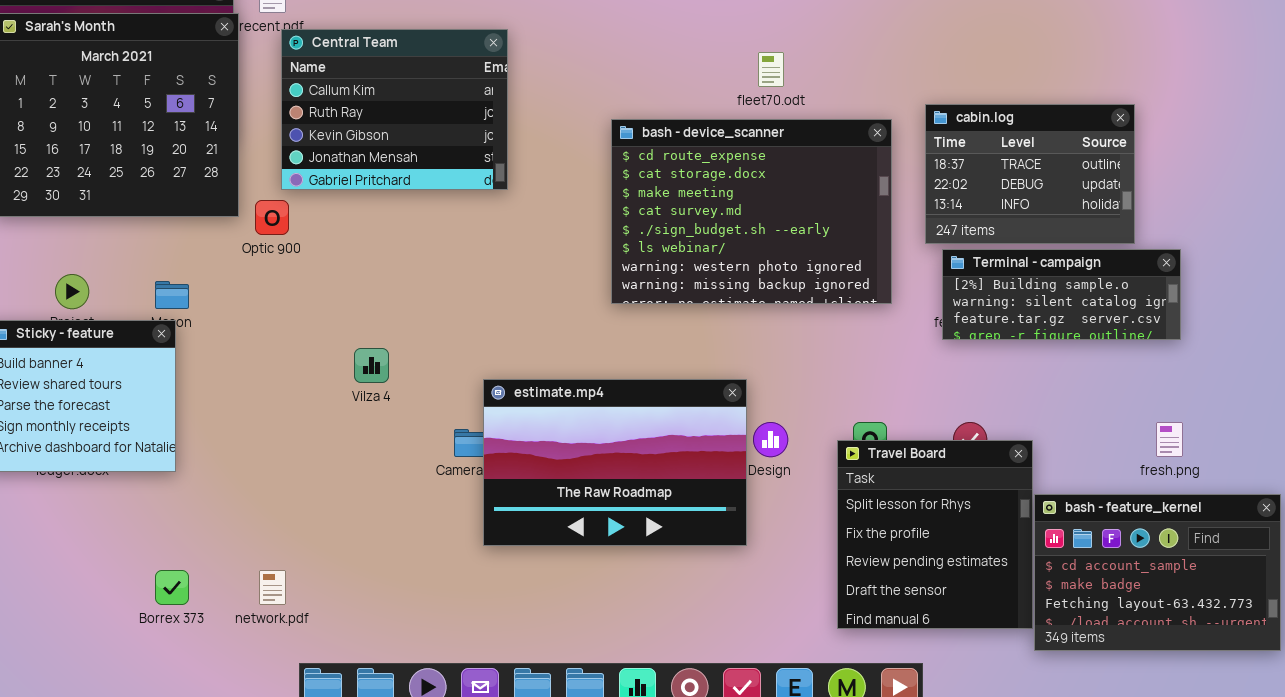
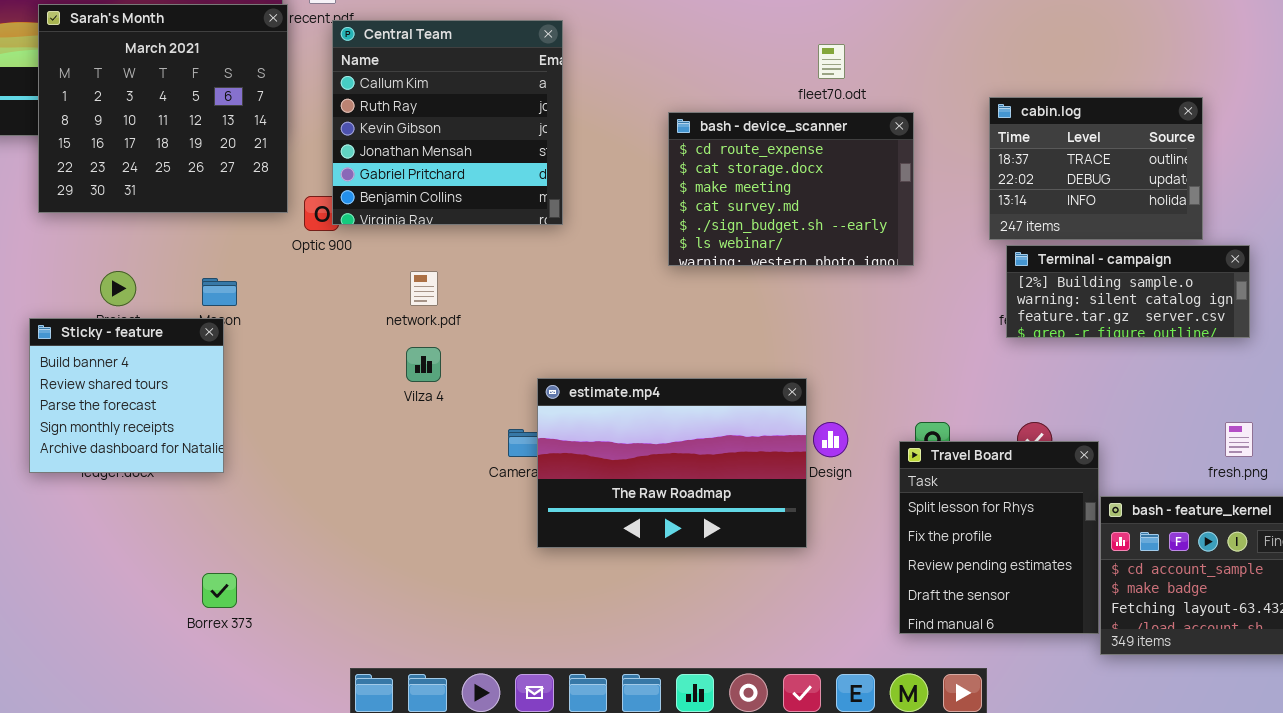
Central Team: [281,29,508,190] -> [332,20,563,225], resized
bash - device_scanner: [611,119,892,304] -> [668,112,914,266], resized
network.pdf: [259,570,286,605] -> [410,271,438,306], moved

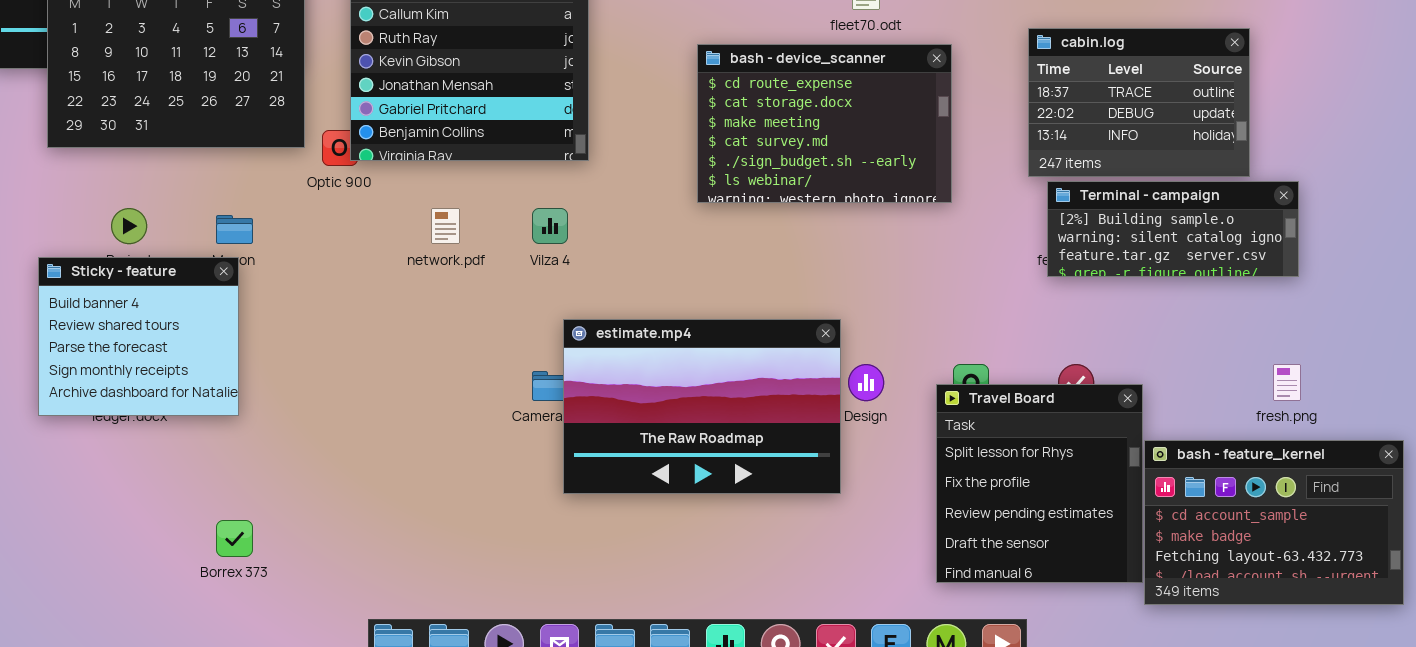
Vilza 4: [406,347,441,382] -> [532,208,568,244], moved

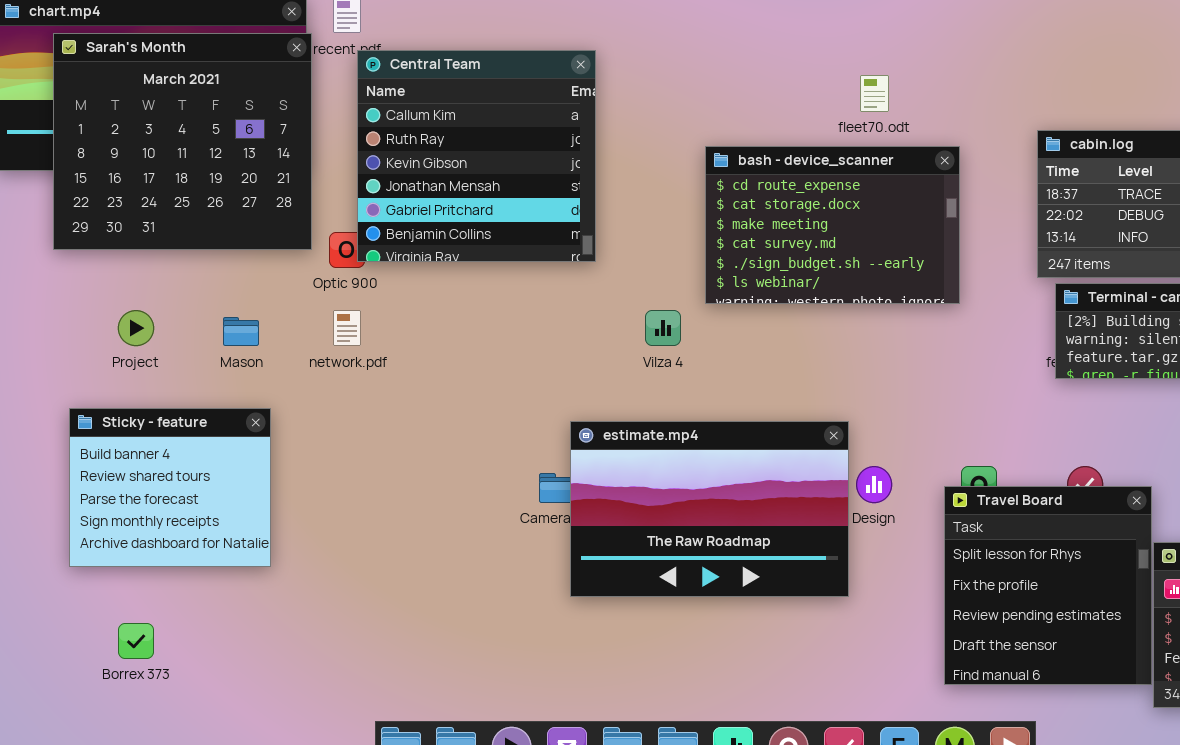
network.pdf: [431,208,460,244] -> [333,310,361,346], moved
Vilza 4: [532,208,568,244] -> [645,310,681,346], moved
Sticky - feature: [38,257,239,416] -> [69,408,271,567], moved
Borrex 373: [216,520,253,557] -> [118,623,154,659], moved

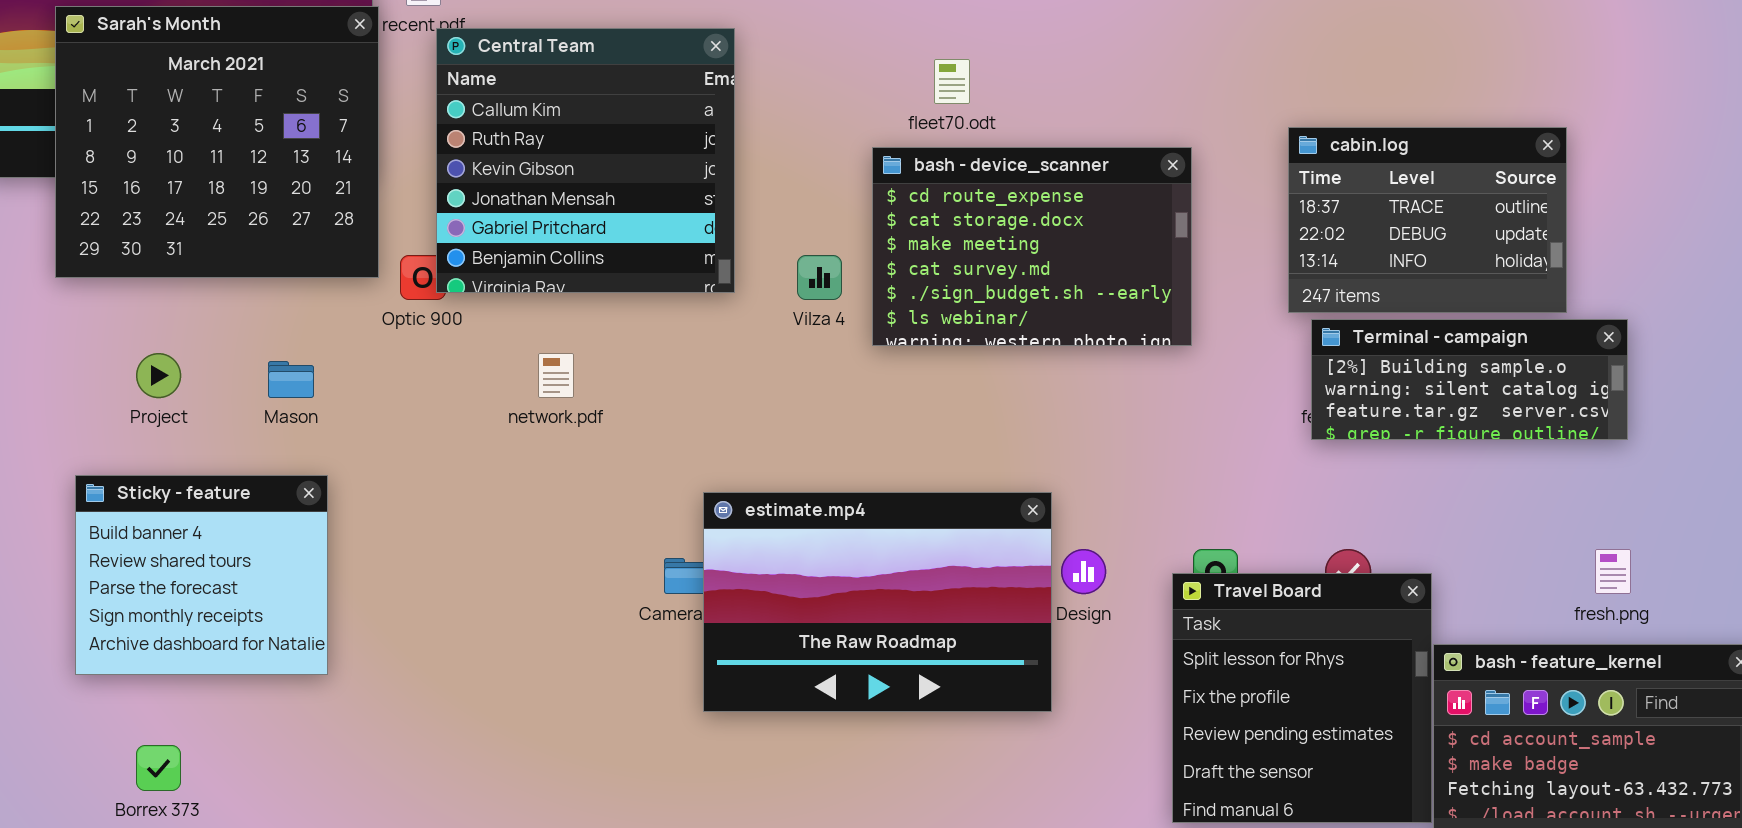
fleet70.odt: [860,75,889,112] -> [934,59,970,104], moved
network.pdf: [333,310,361,346] -> [538,353,574,398], moved
Vilza 4: [645,310,681,346] -> [797,255,842,300], moved

